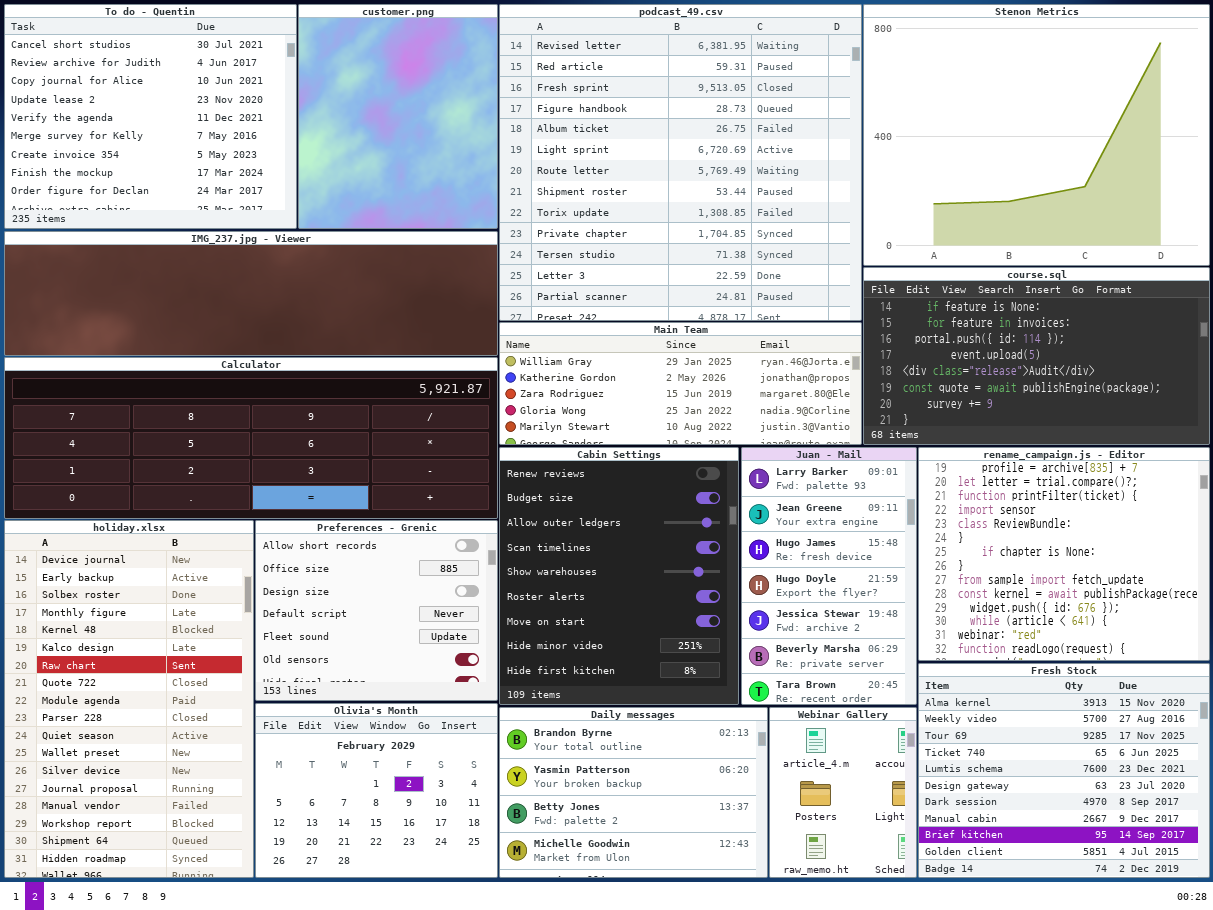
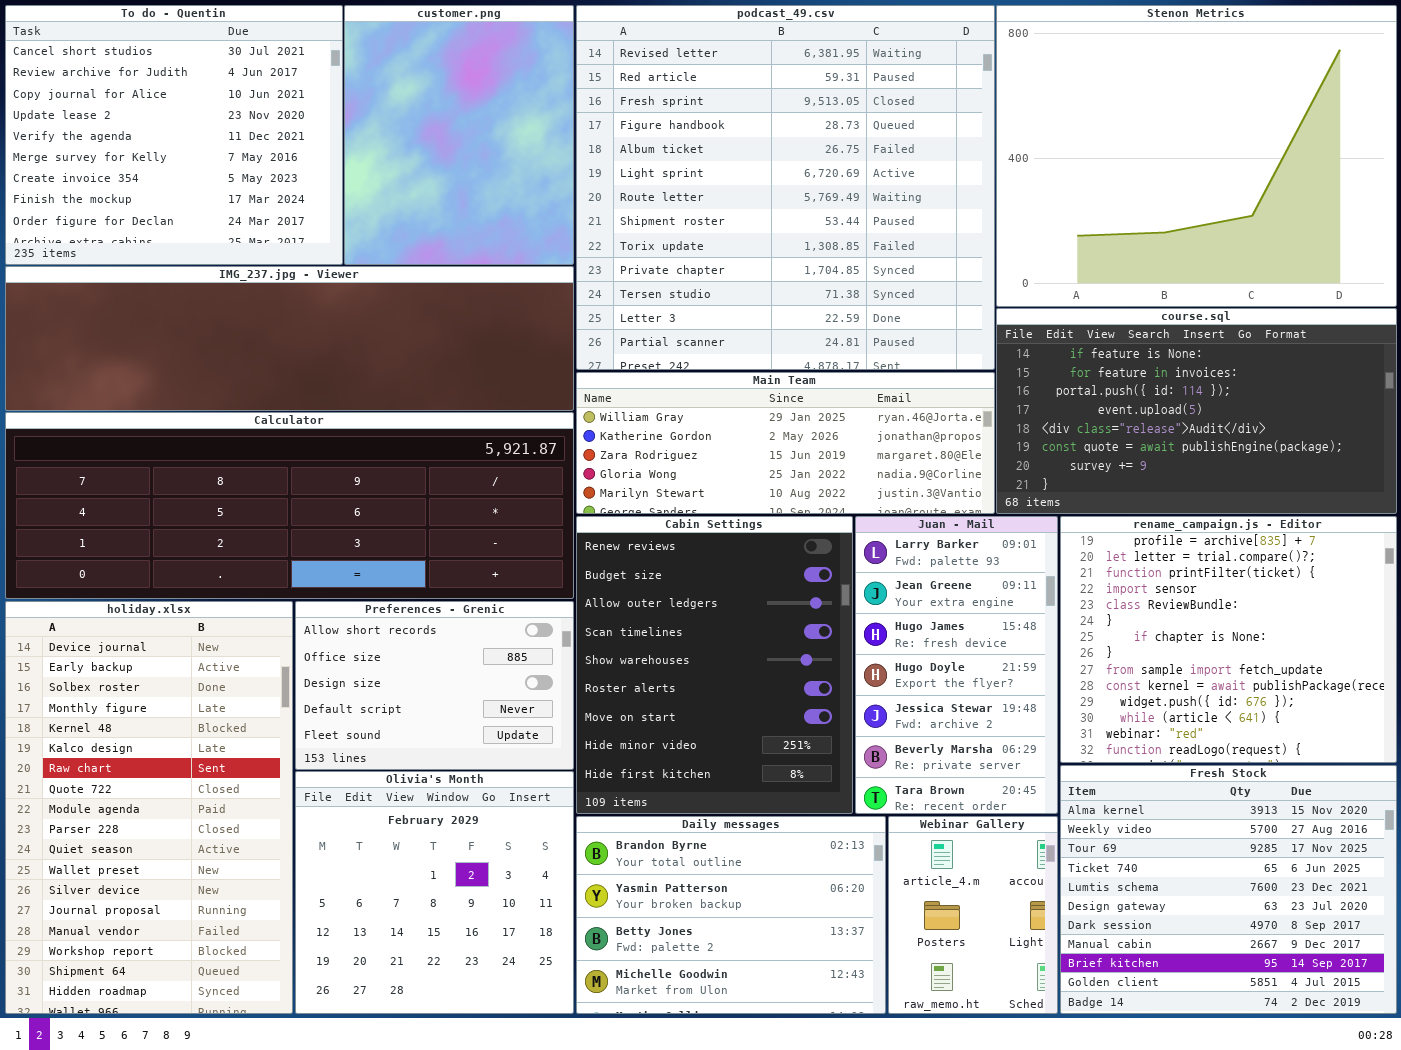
Preferences - Grenic: [255,520,498,701] -> [295,601,574,770], resized
Olivia's Month: [255,703,498,878] -> [295,771,574,1014], resized

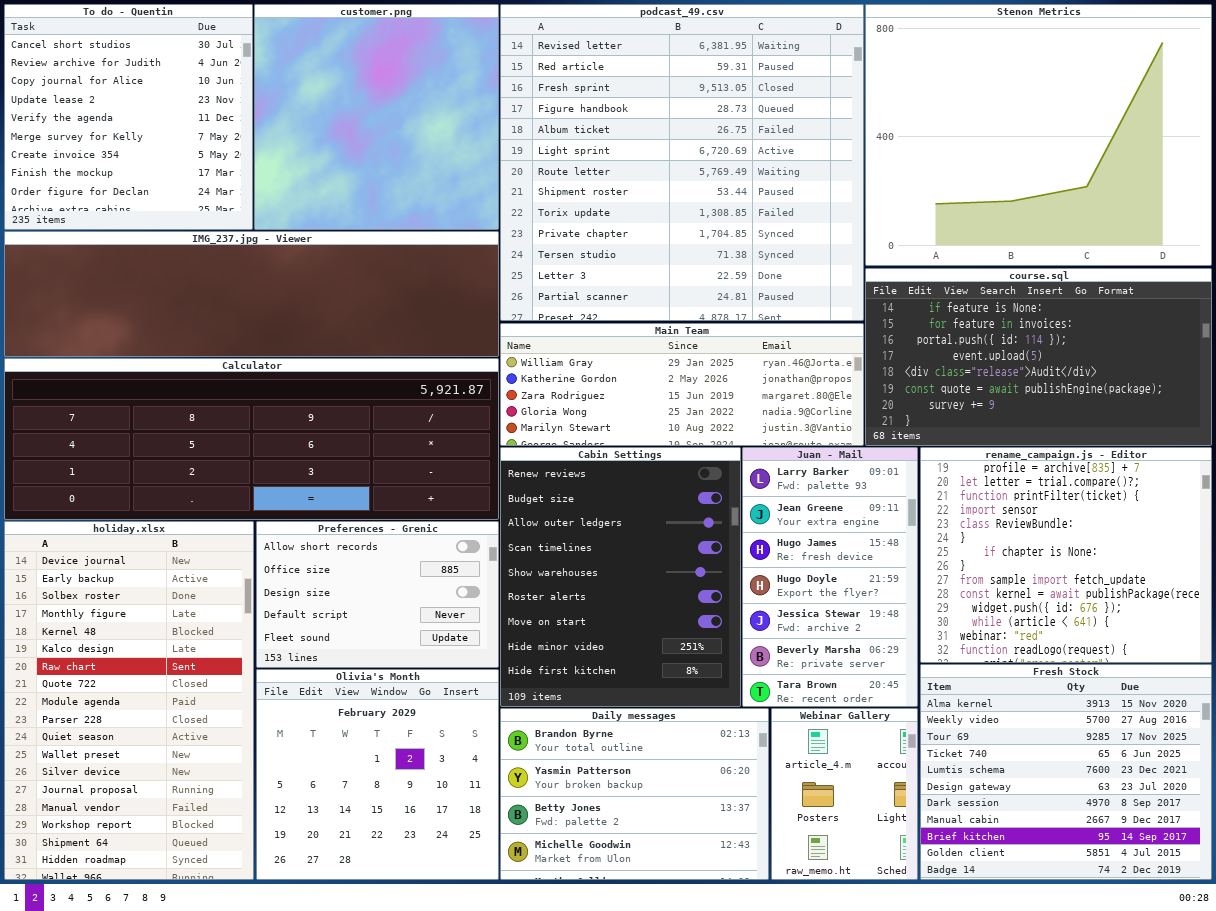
To do - Quentin: [5,5,343,265] -> [4,4,253,230], resized
customer.png: [344,5,574,265] -> [254,4,499,230], resized

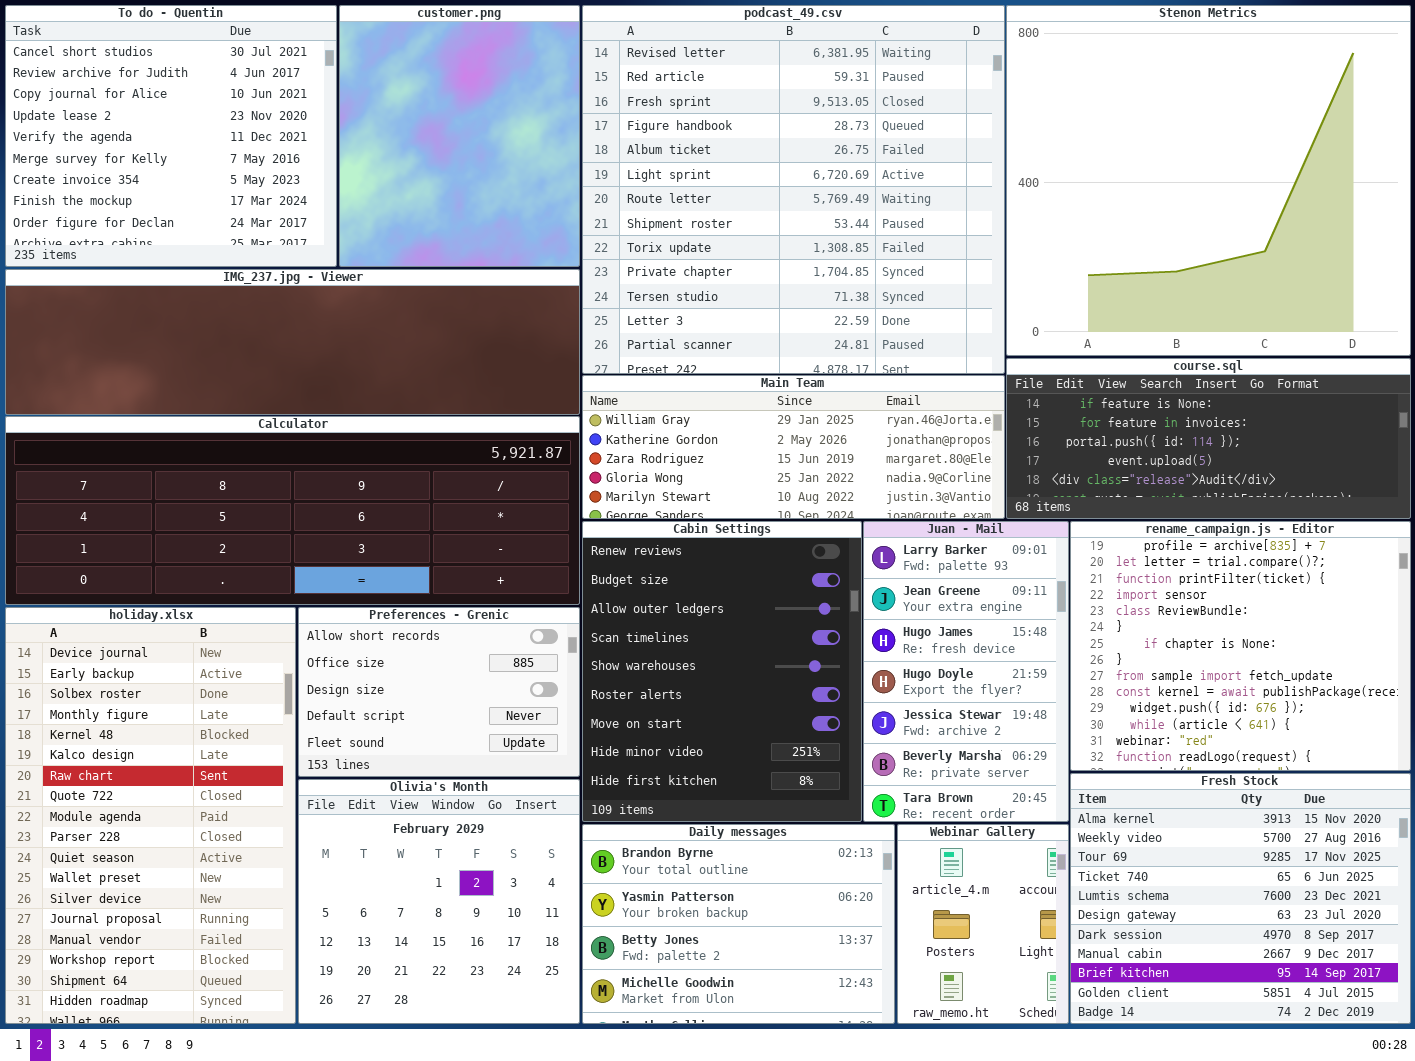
To do - Quentin: [4,4,253,230] -> [5,5,337,267], resized
customer.png: [254,4,499,230] -> [339,5,580,267], resized
Stenon Metrics: [865,4,1212,266] -> [1006,5,1411,356], resized
course.sql: [865,268,1212,446] -> [1006,358,1411,519], resized

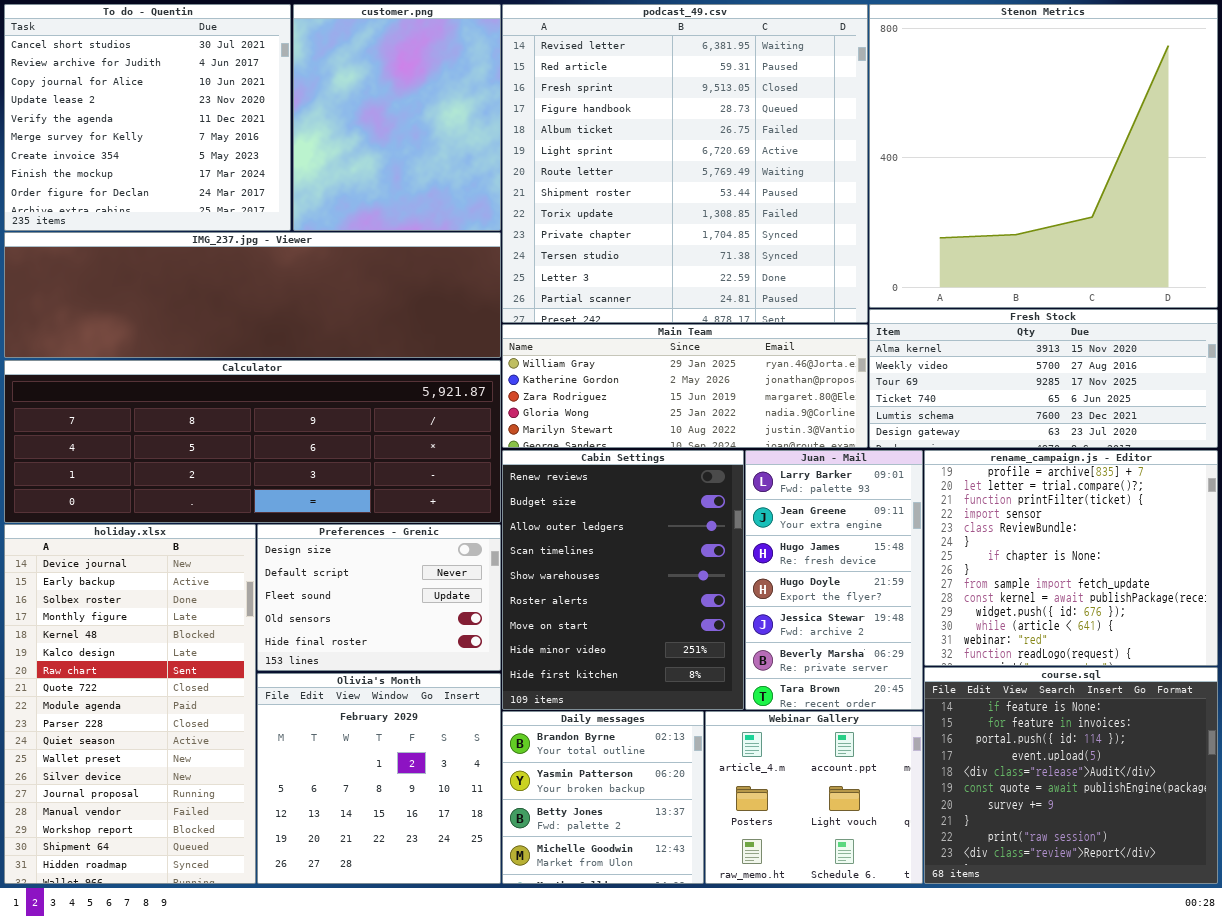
course.sql: [1006,358,1411,519] -> [924,667,1218,884], moved, resized
Preferences - Grenic: [298,607,580,777] -> [257,524,501,671], scrolled down 2 rows
Fresh Stock: [1070,773,1411,1024] -> [869,309,1218,448], moved, resized
Daily messages: [582,824,895,1024] -> [502,711,704,884], resized
Webinar Gallery: [897,824,1069,1024] -> [705,711,923,884], resized

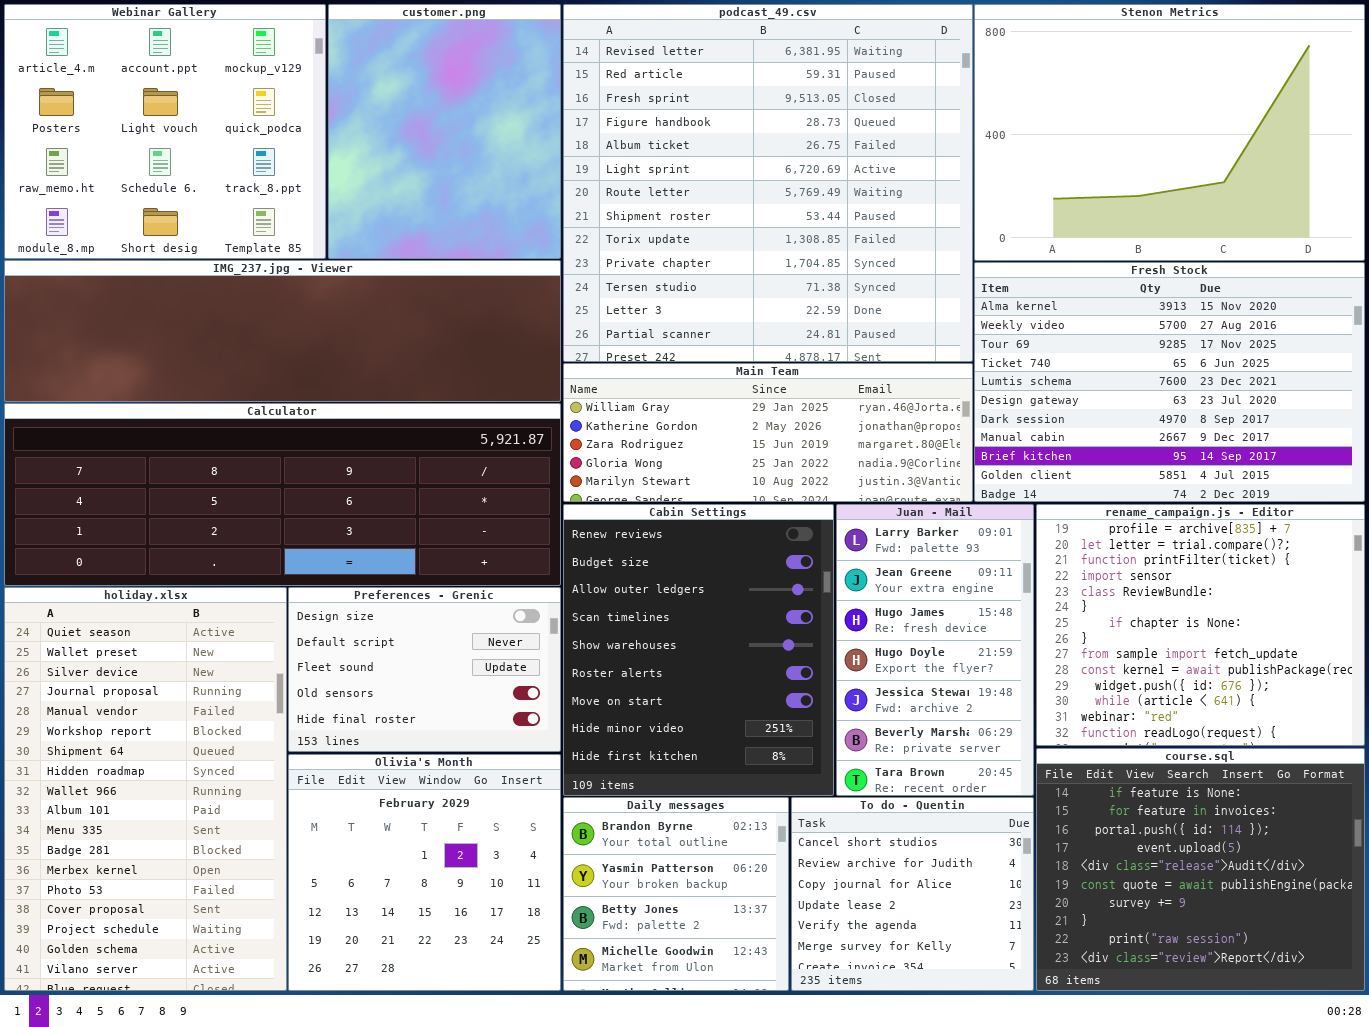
To do - Quentin: [4,4,291,231] -> [791,797,1034,991], moved, resized
Stenon Metrics: [869,4,1218,308] -> [974,4,1365,261], resized
Fresh Stock: [869,309,1218,448] -> [974,262,1365,502], resized
holiday.xlsx: [4,524,256,884] -> [4,587,287,991], scrolled down 10 rows
Webinar Gallery: [705,711,923,884] -> [4,4,326,259], moved, resized

